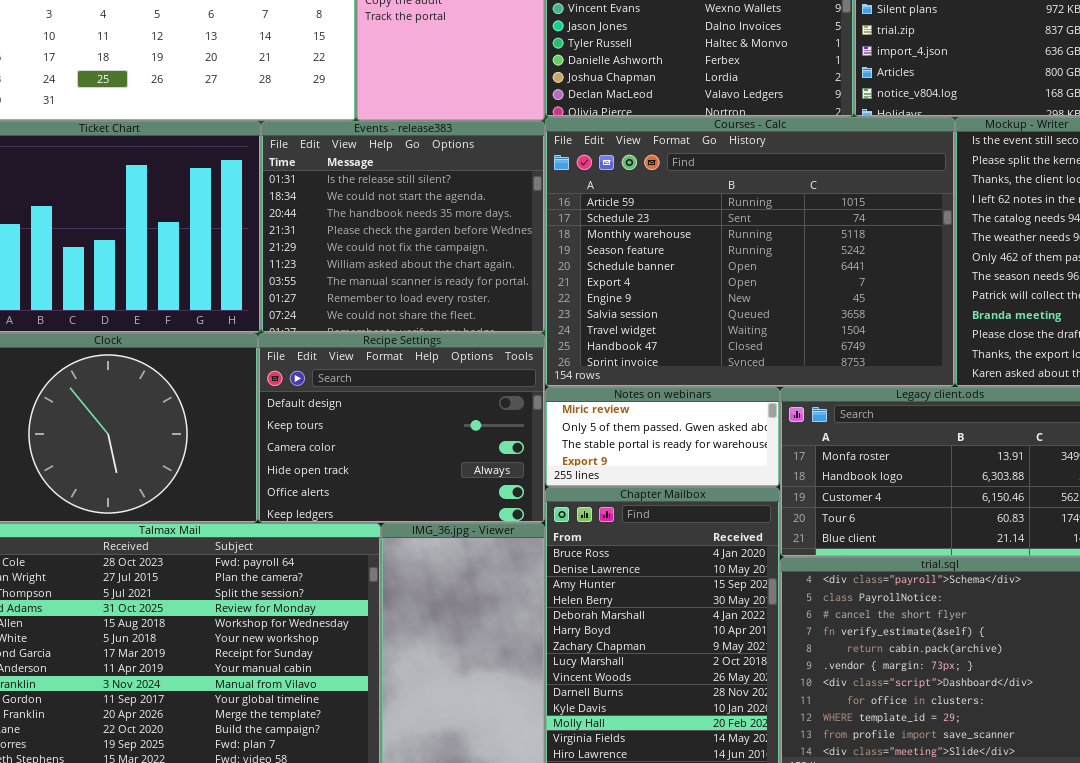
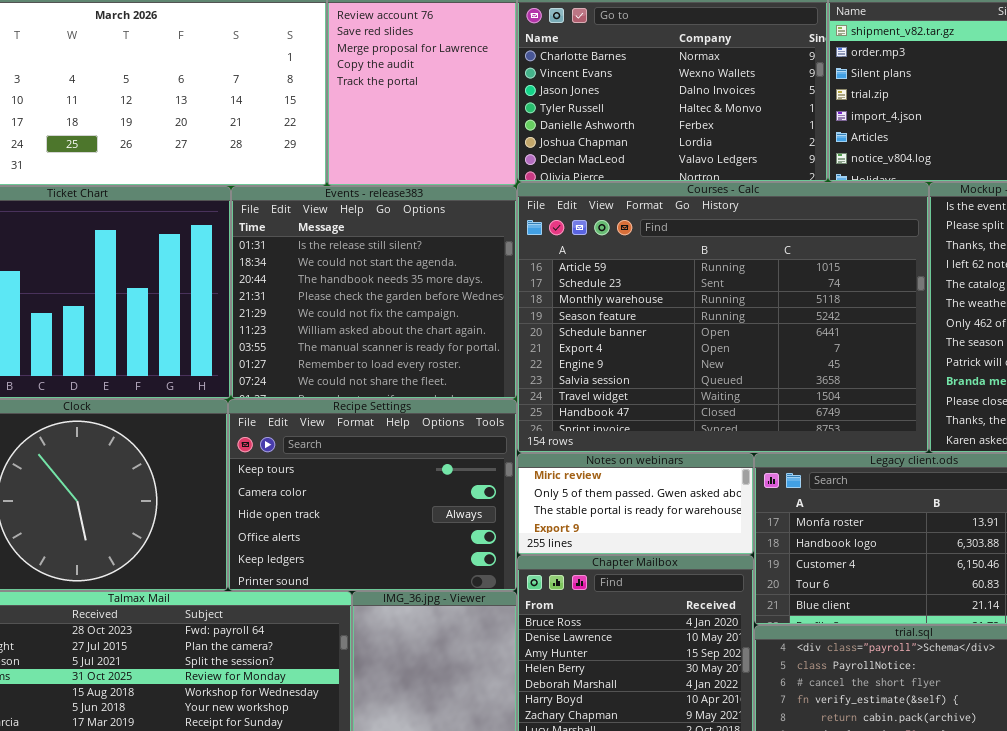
Recipe Settings: [258,333,545,523] -> [228,399,517,591], scrolled down 1 row

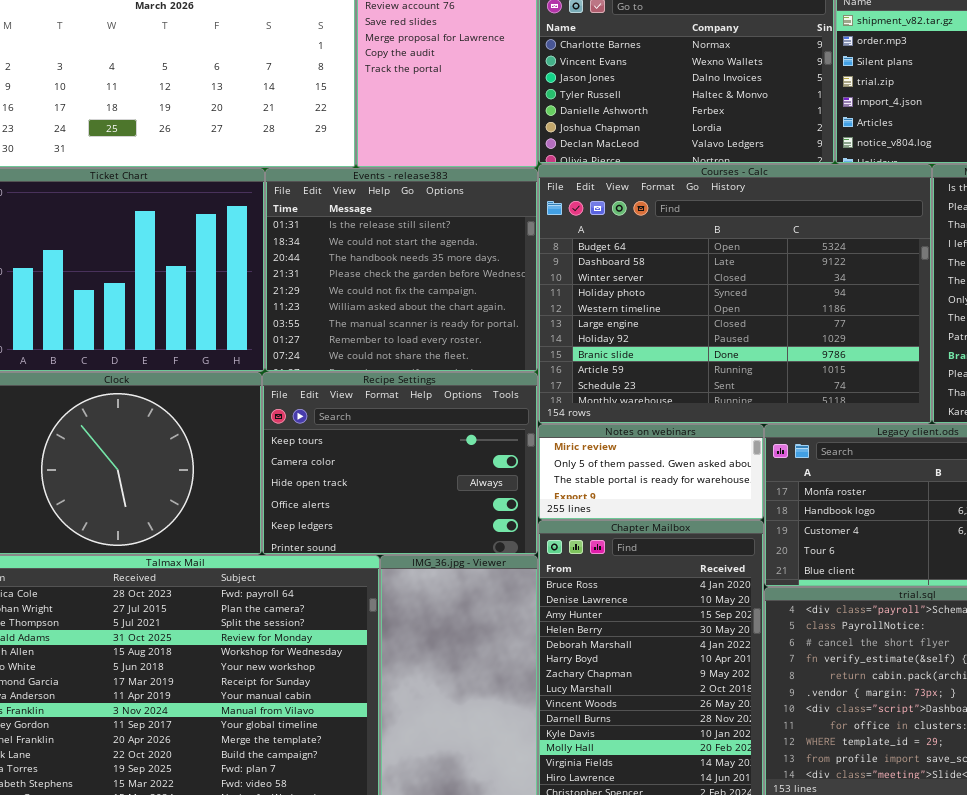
Courses - Calc: [517,182,929,453] -> [538,164,932,424], scrolled up 8 rows

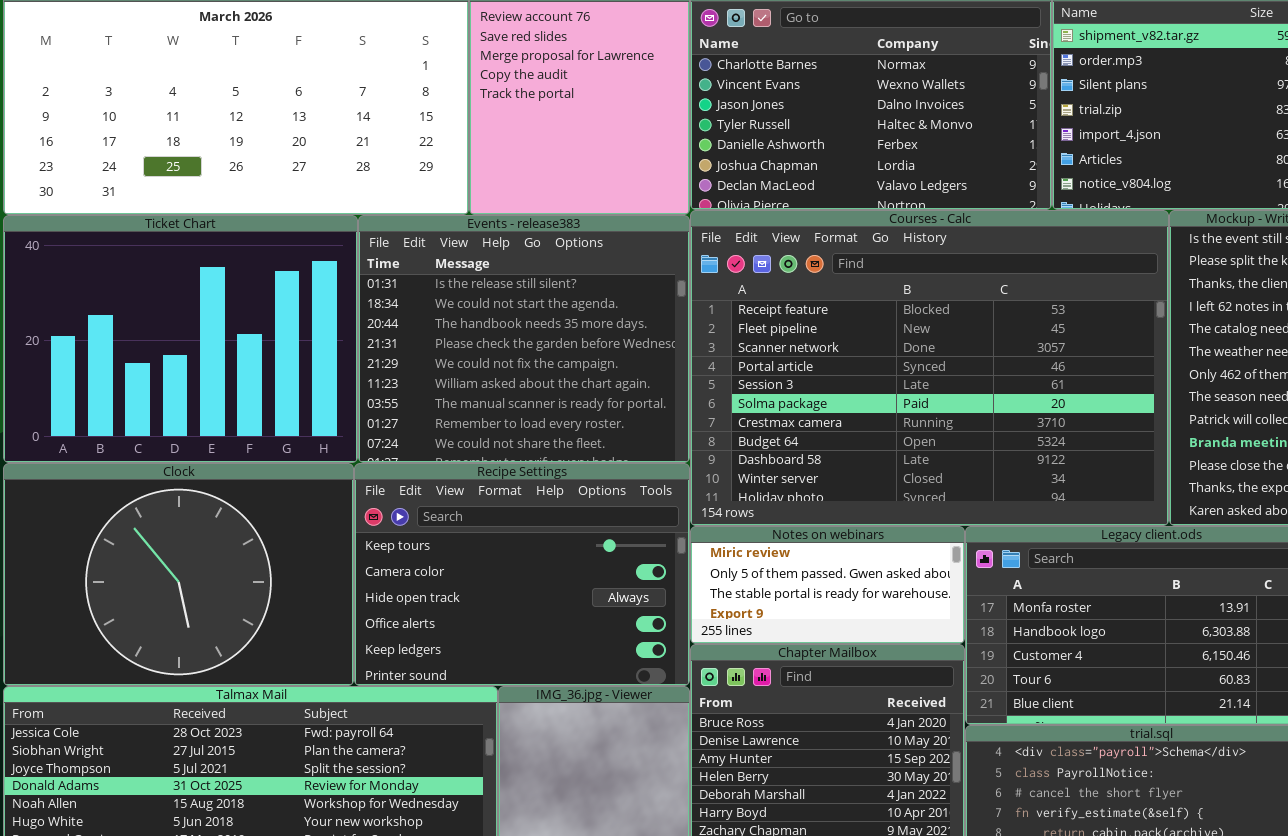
Courses - Calc: [538,164,932,424] -> [690,210,1169,526], scrolled up 7 rows

